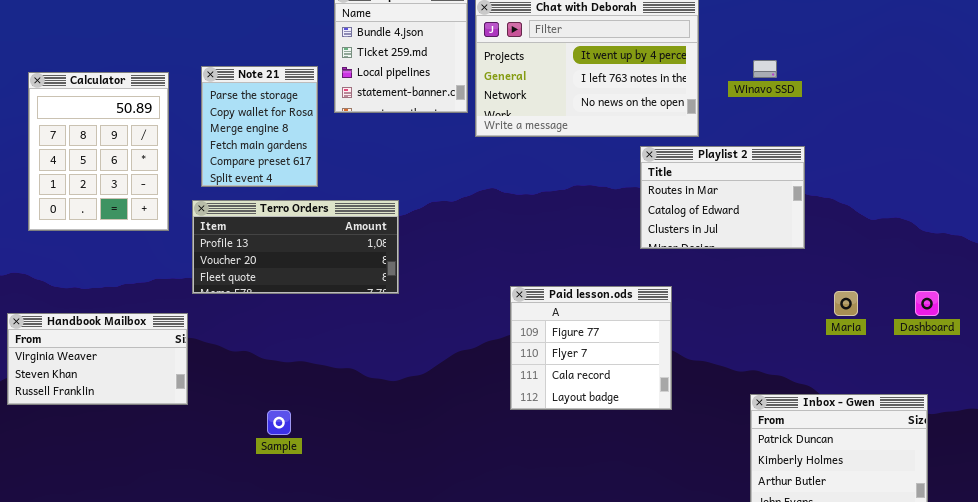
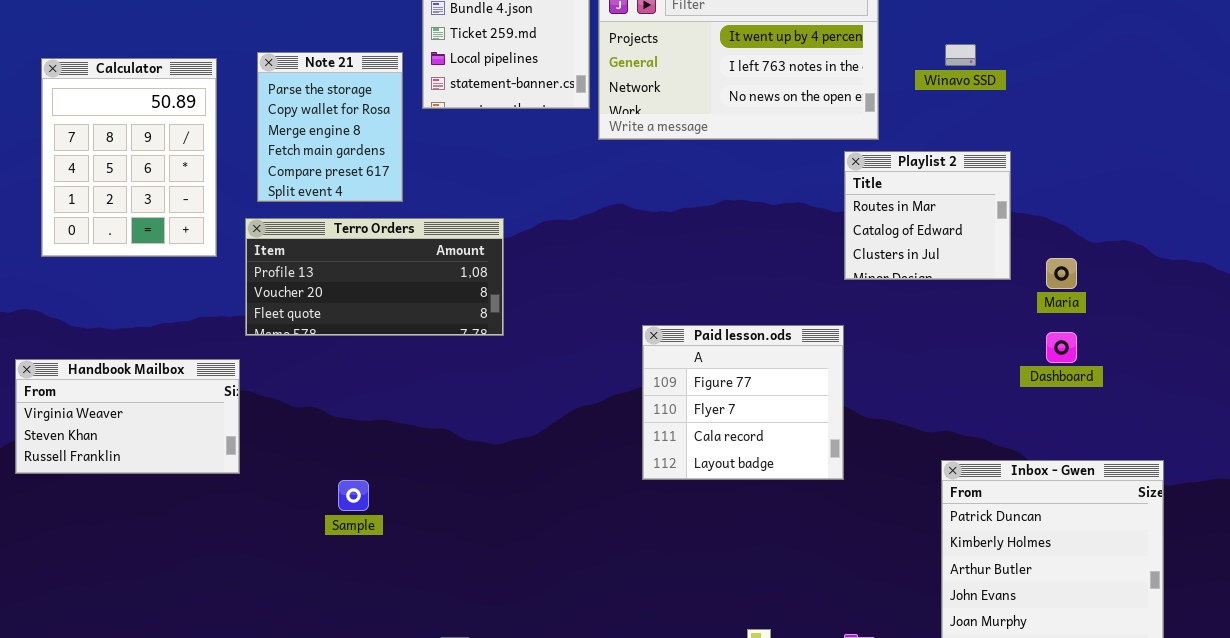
Playlist 2: [640,146,805,249] -> [844,151,1011,280], resized
Maria: [834,291,858,316] -> [1046,258,1077,289], moved
Dashboard: [915,291,939,316] -> [1046,332,1077,363], moved

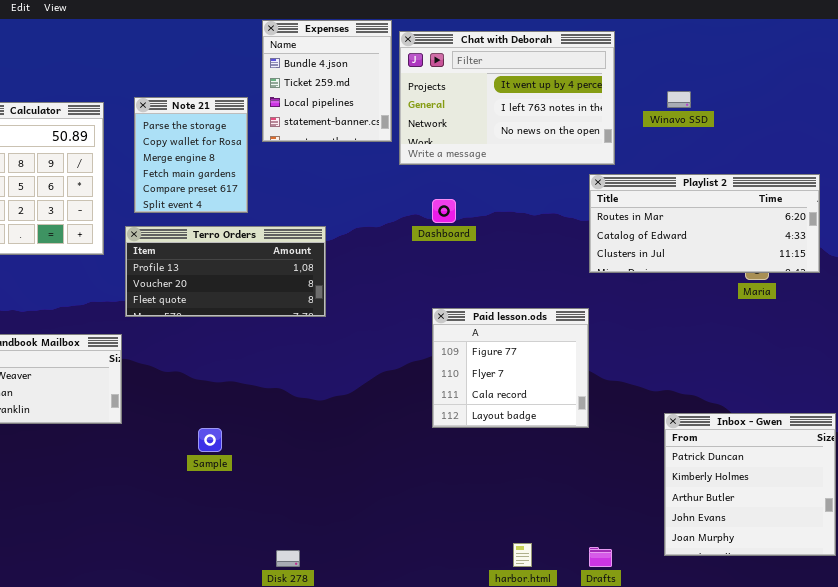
Playlist 2: [844,151,1011,280] -> [589,174,820,273], resized
Dashboard: [1046,332,1077,363] -> [432,199,456,223], moved

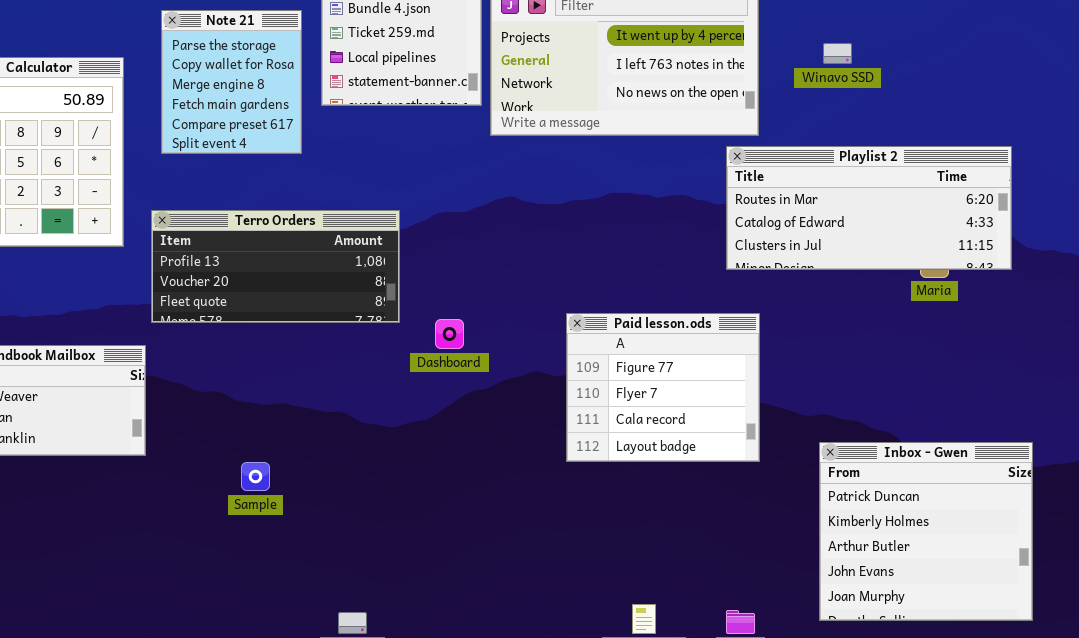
Note 21: [134,97,248,213] -> [161,10,302,154], moved
Dashboard: [432,199,456,223] -> [435,319,464,349], moved
Paid lesson.ods: [432,308,589,428] -> [566,313,760,462], moved

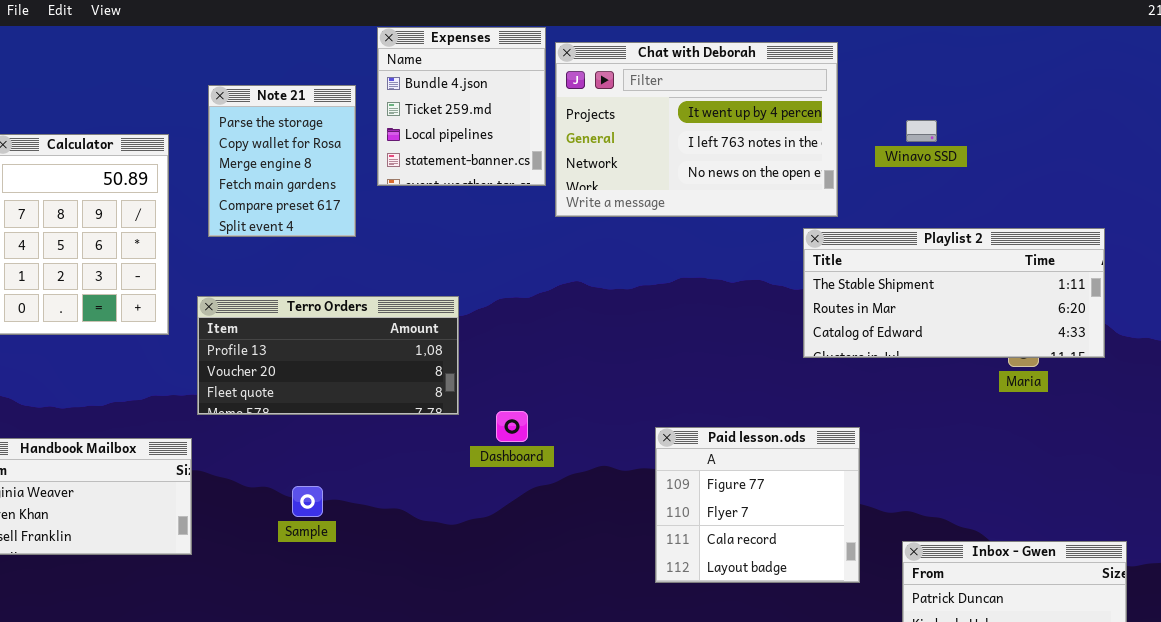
Playlist 2: [726,146,1012,270] -> [803,228,1105,358], scrolled up 1 row
Paid lesson.ods: [566,313,760,462] -> [655,427,860,583], moved
Sample: [241,462,270,491] -> [292,486,323,517], moved

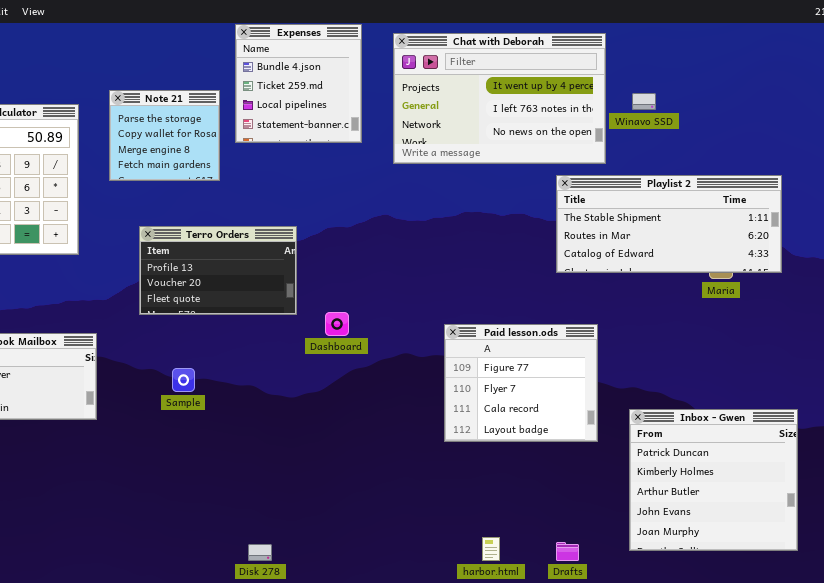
Chat with Deborah: [555,42,838,217] -> [393,33,606,164], moved
Note 21: [208,85,356,237] -> [109,90,220,181], resized
Terro Orders: [197,296,459,415] -> [139,226,297,315], resized

